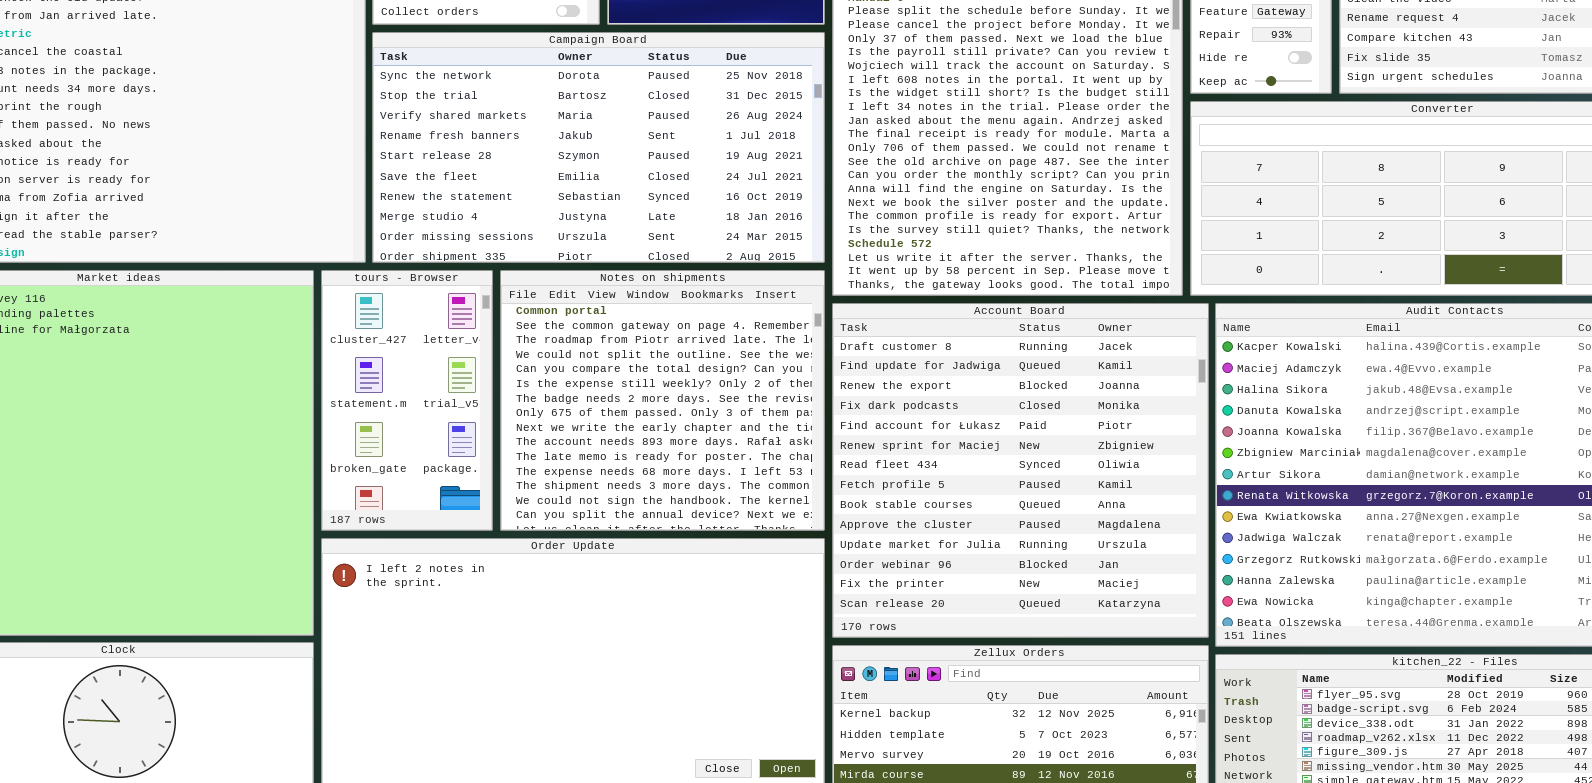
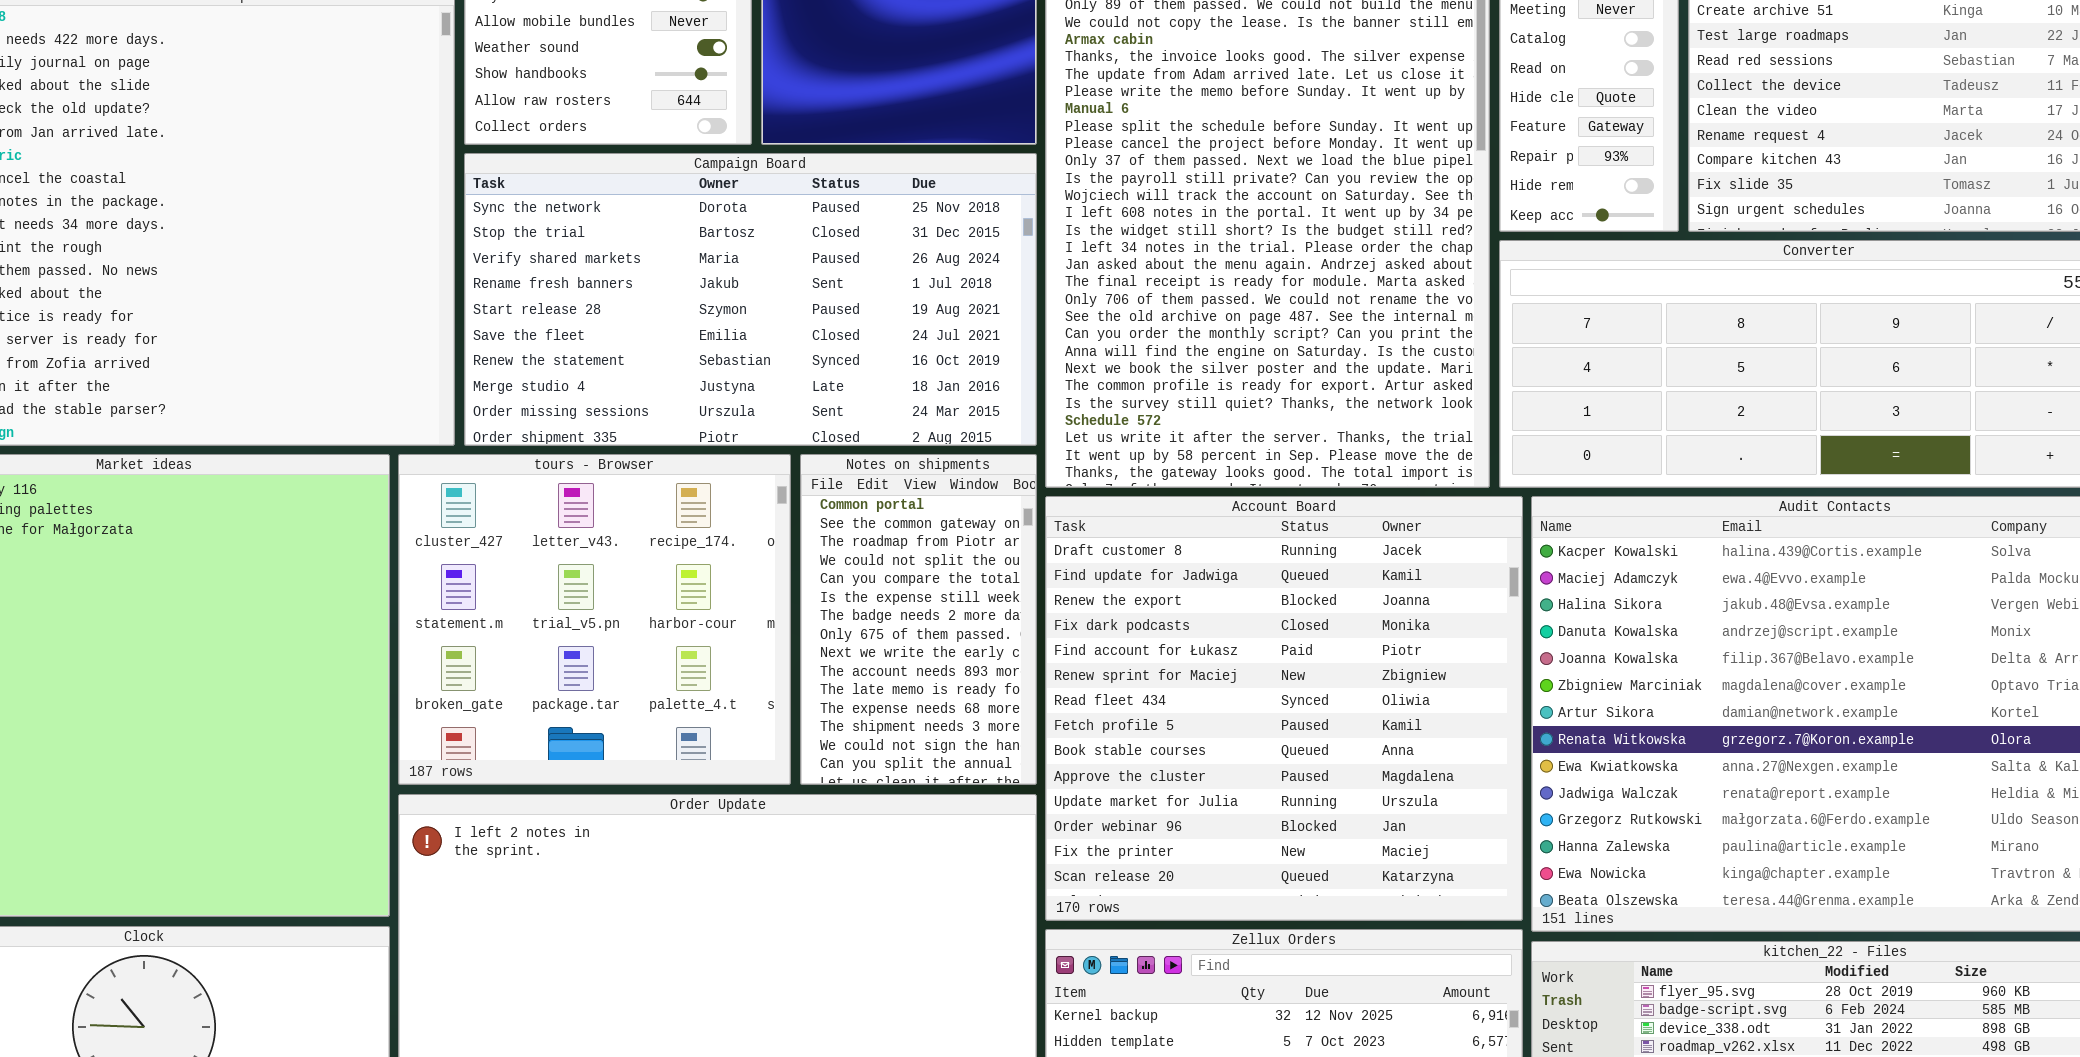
tours - Browser: [321,270,493,531] -> [398,454,791,785], resized
Notes on shipments: [500,270,825,531] -> [800,454,1037,785], resized

